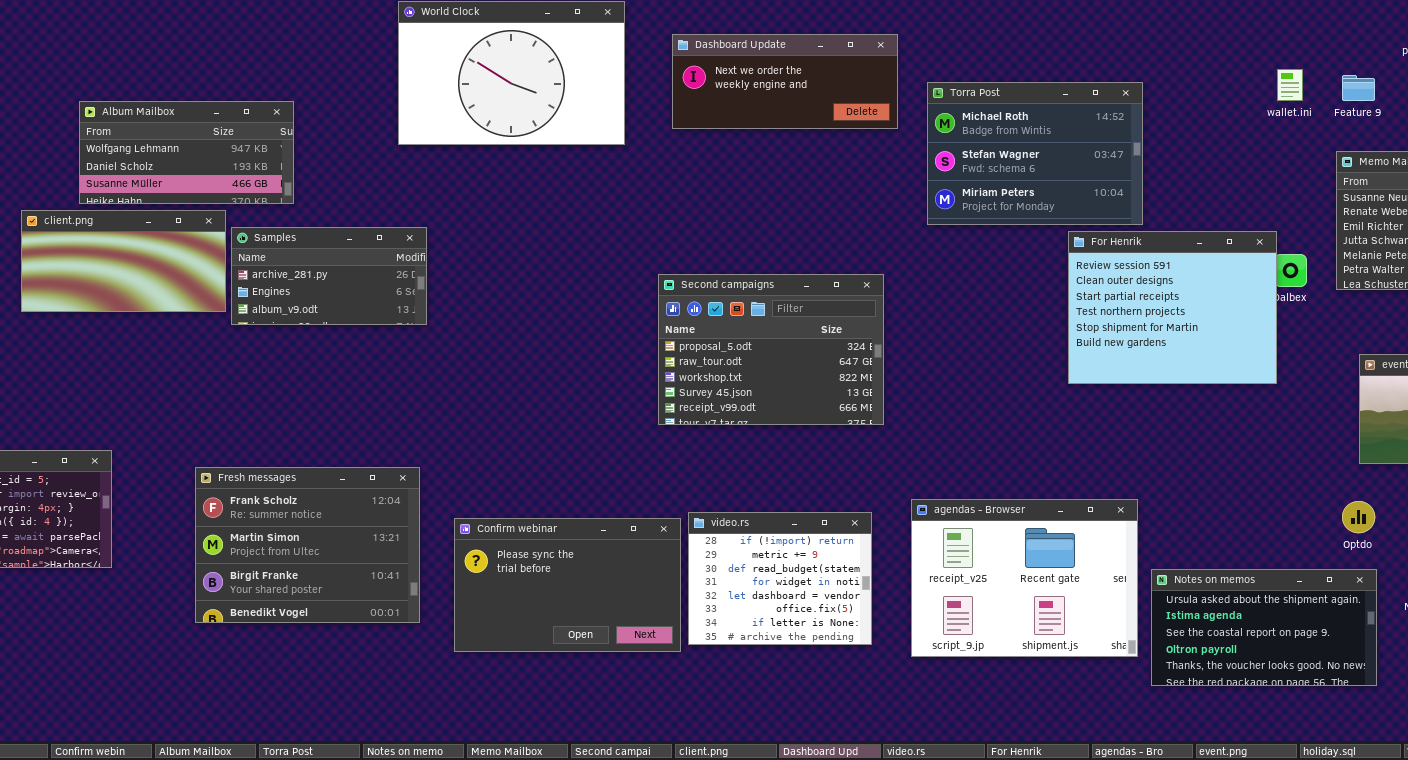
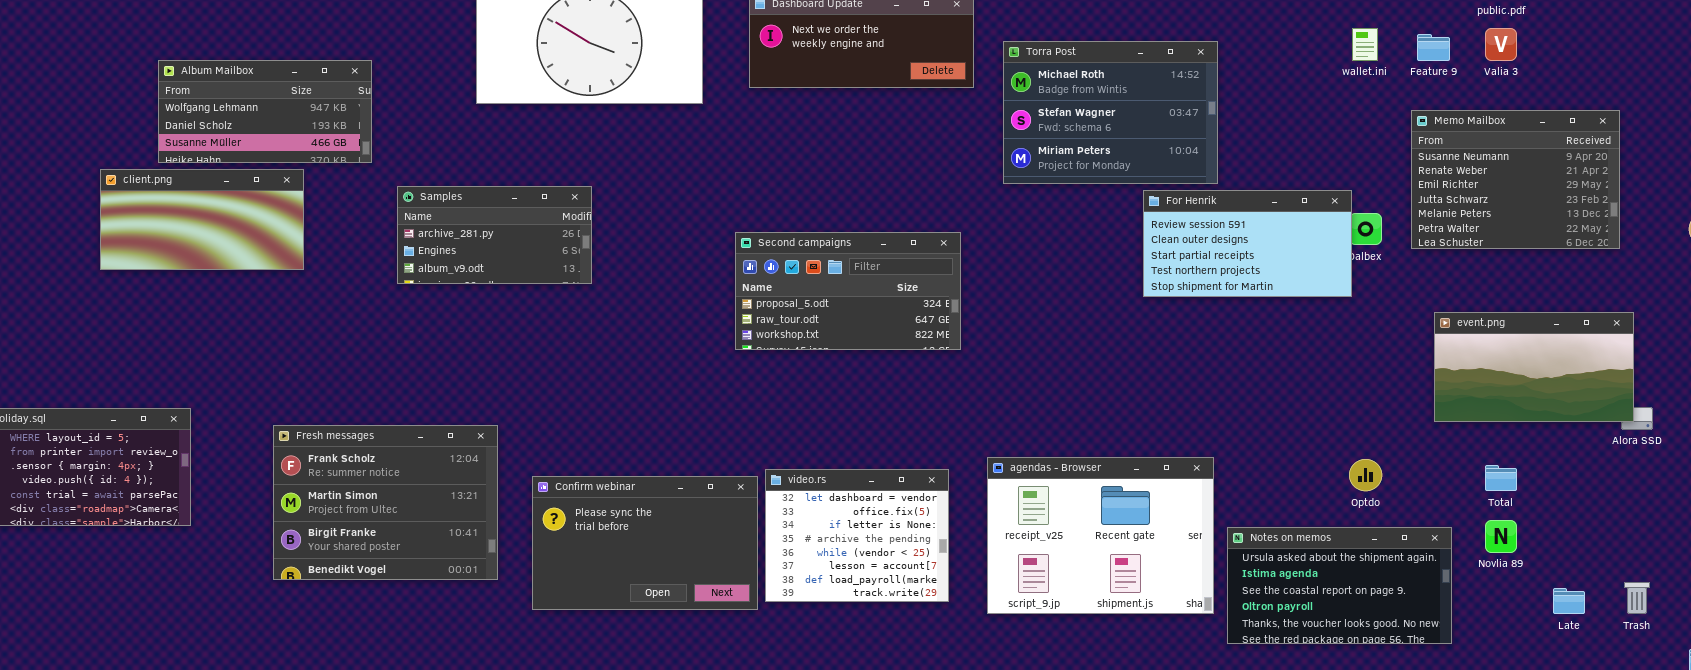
Samples: [231,227,427,325] -> [397,186,592,284], moved
For Henrik: [1068,231,1277,384] -> [1143,190,1352,297], resized
Second campaigns: [658,274,884,425] -> [735,232,961,350], resized
Optdo: [1342,501,1375,533] -> [1349,459,1382,491], moved
video.rs: [688,512,872,645] -> [765,469,949,602], scrolled down 4 rows

